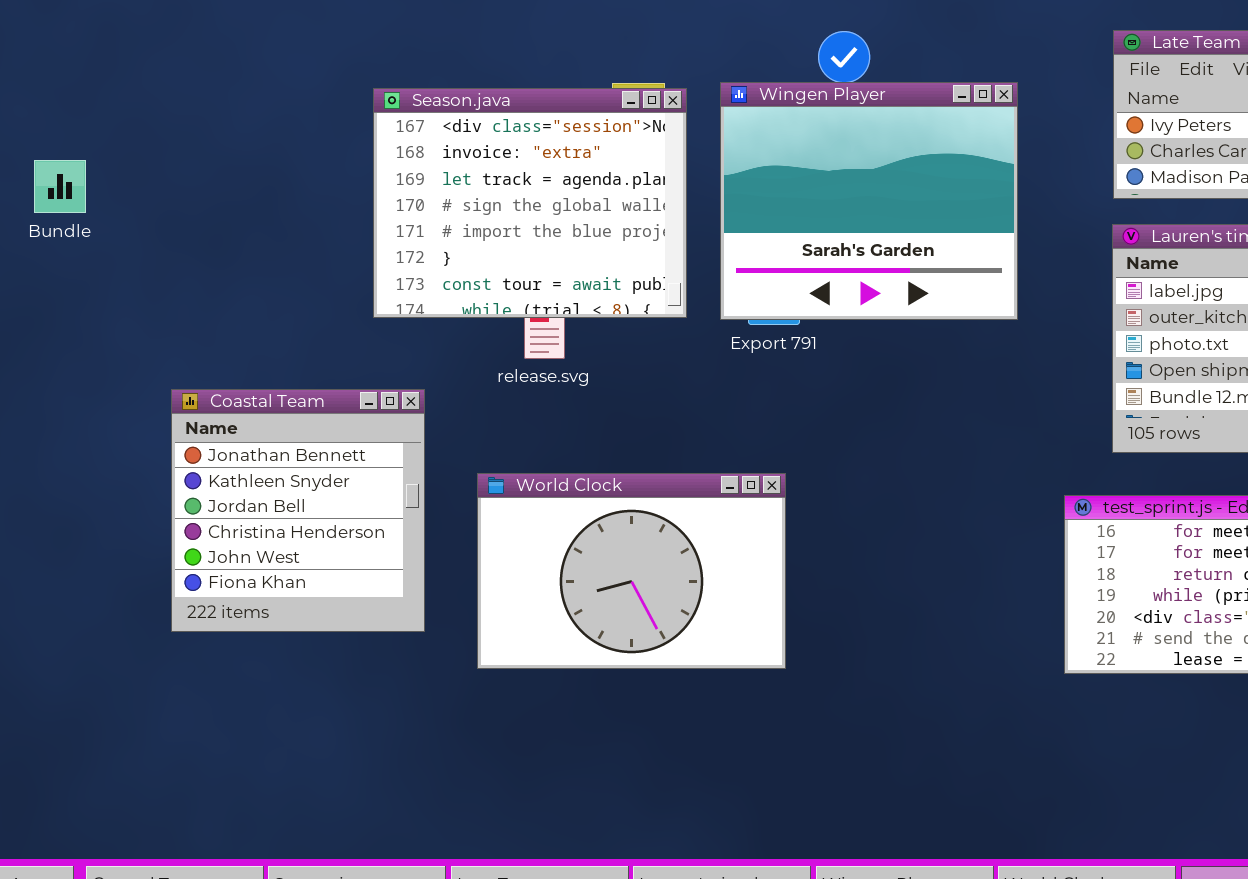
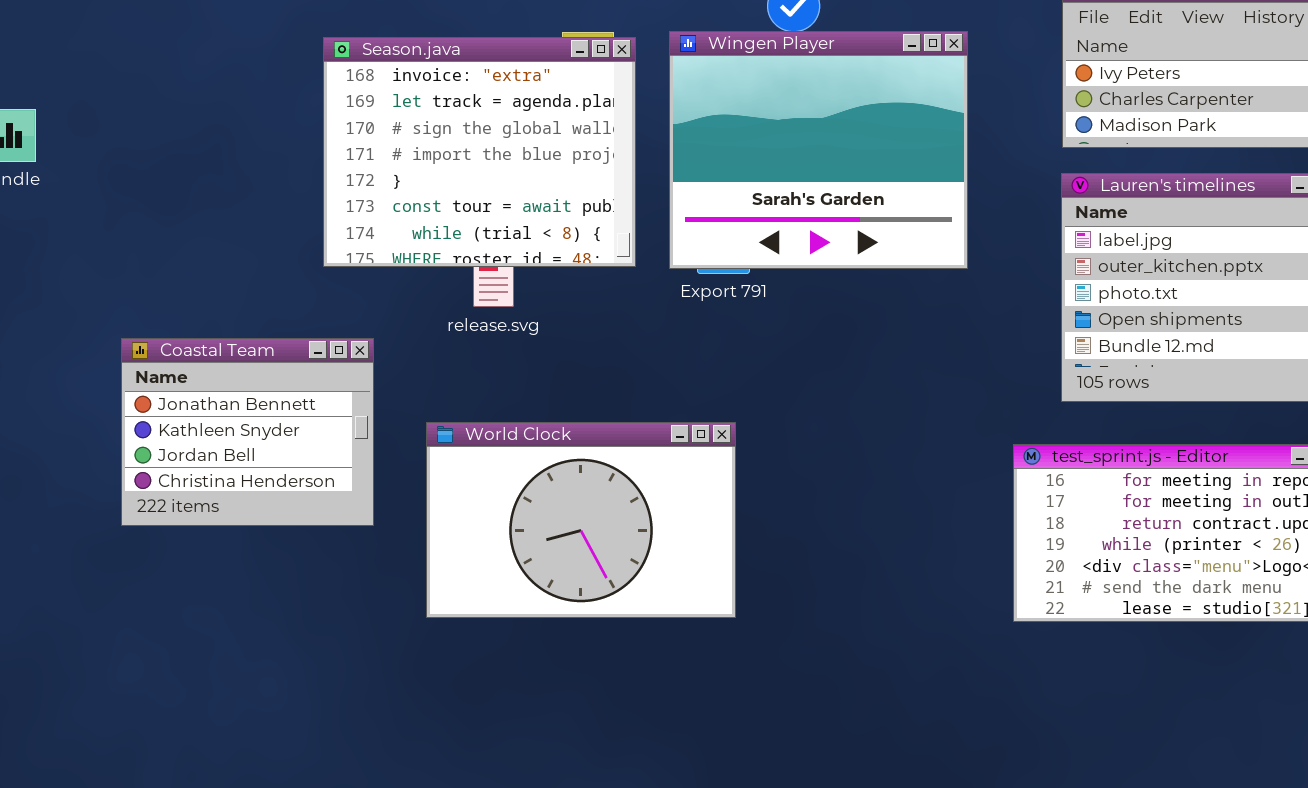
Season.java: [373,88,687,318] -> [323,37,636,267], scrolled down 1 row
Coastal Team: [171,389,425,632] -> [121,338,374,526], resized

